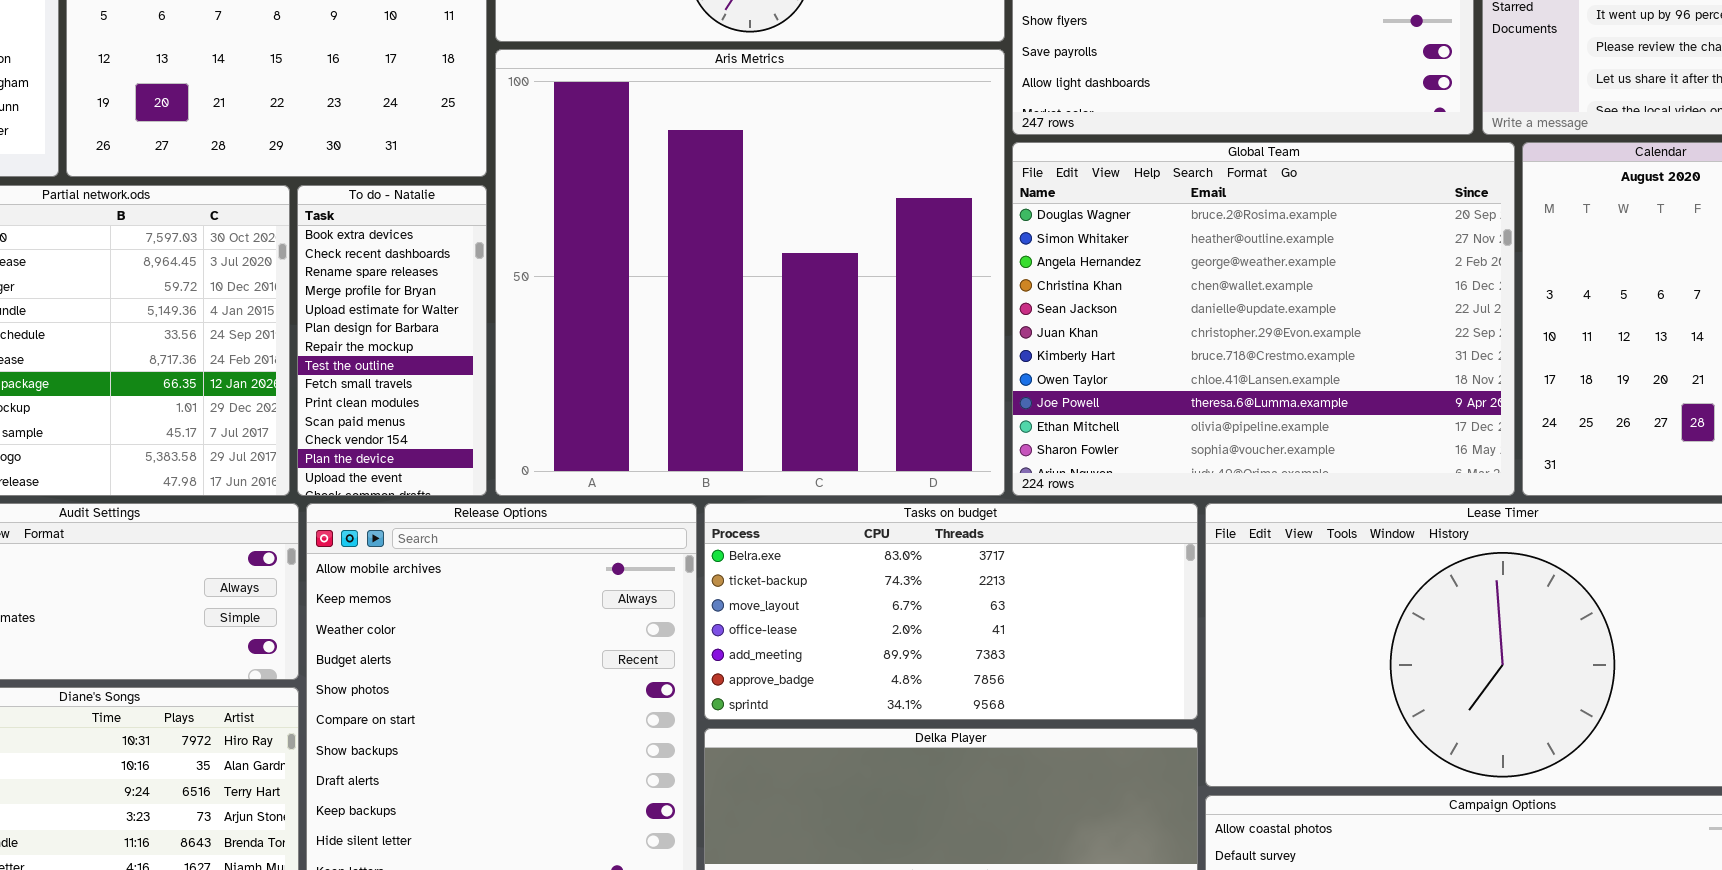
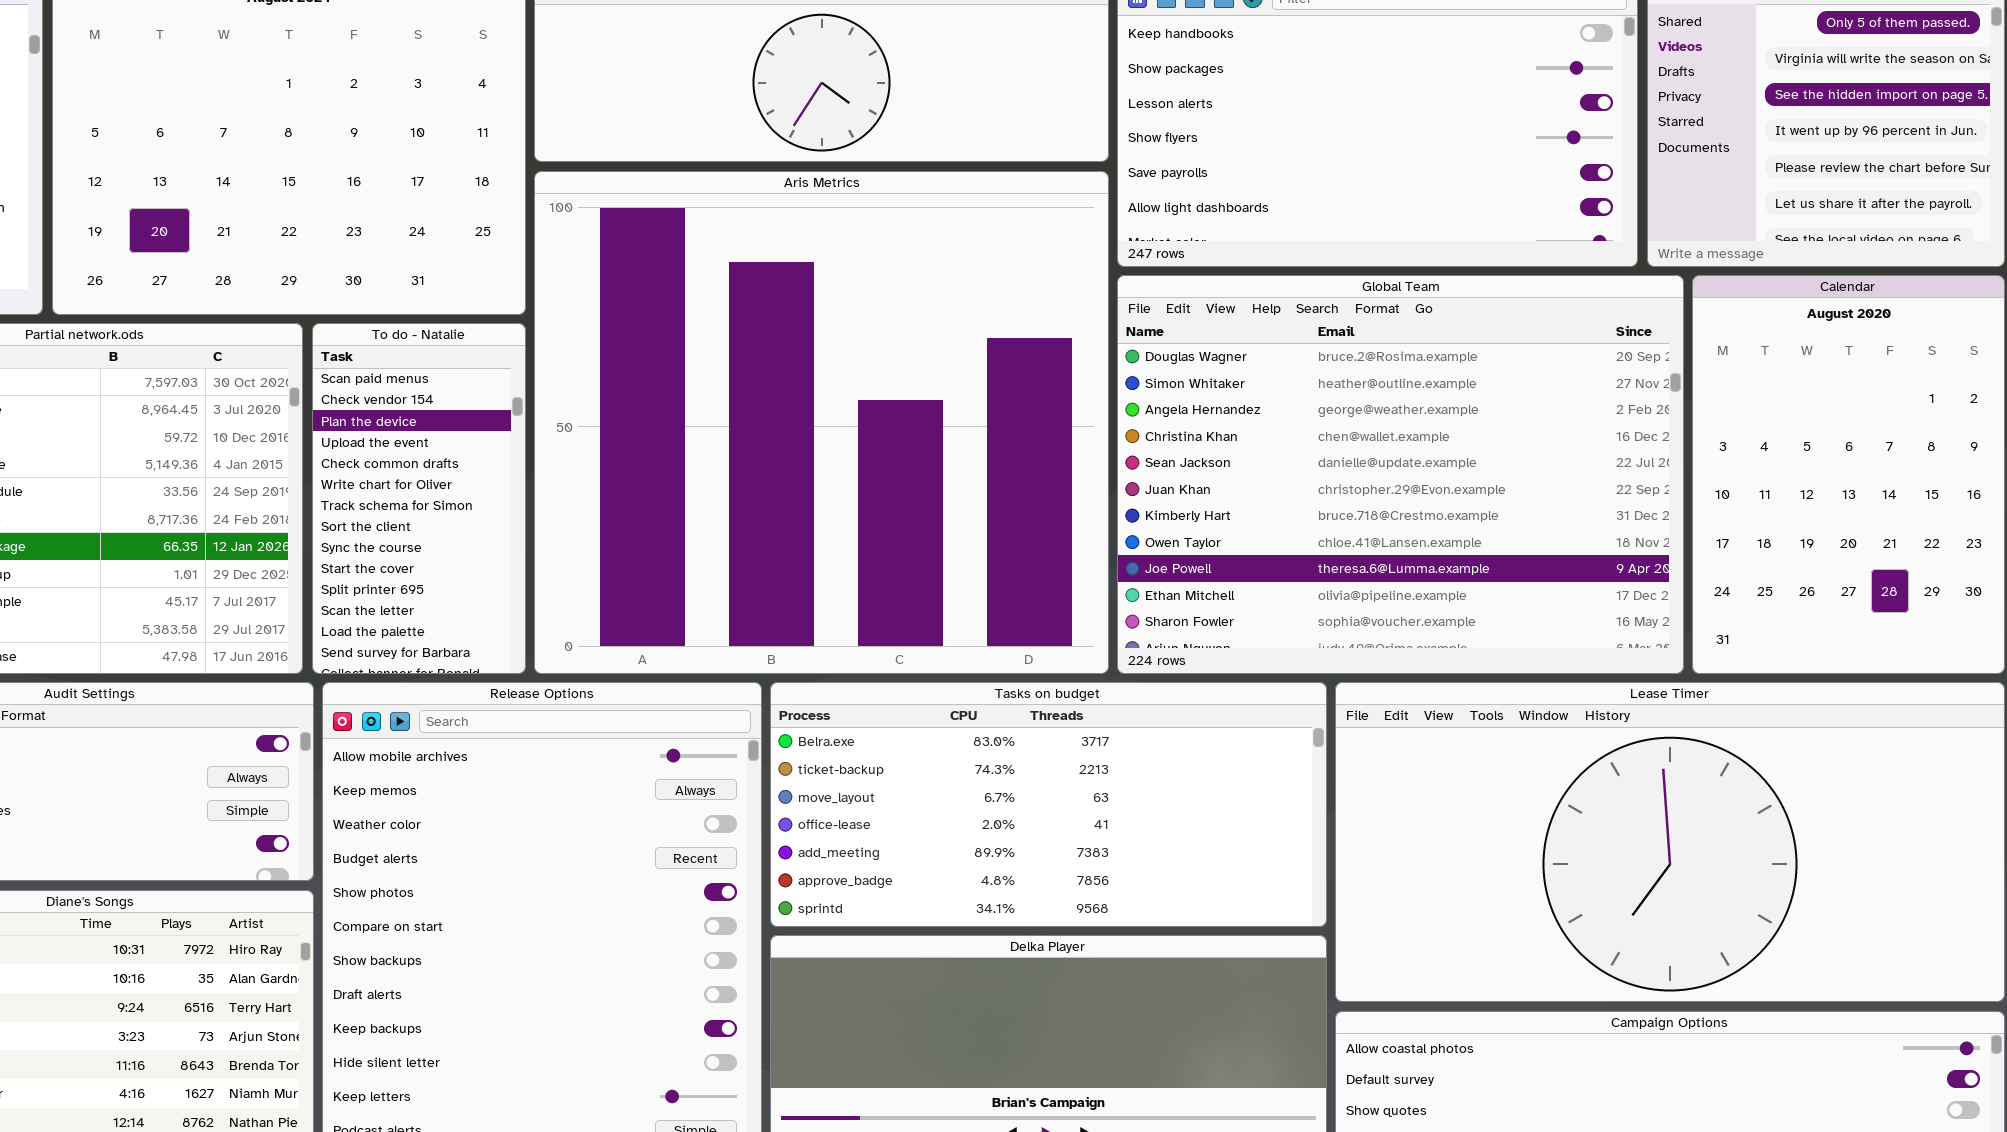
To do - Natalie: [297,185,487,496] -> [312,323,526,674], scrolled down 10 rows

